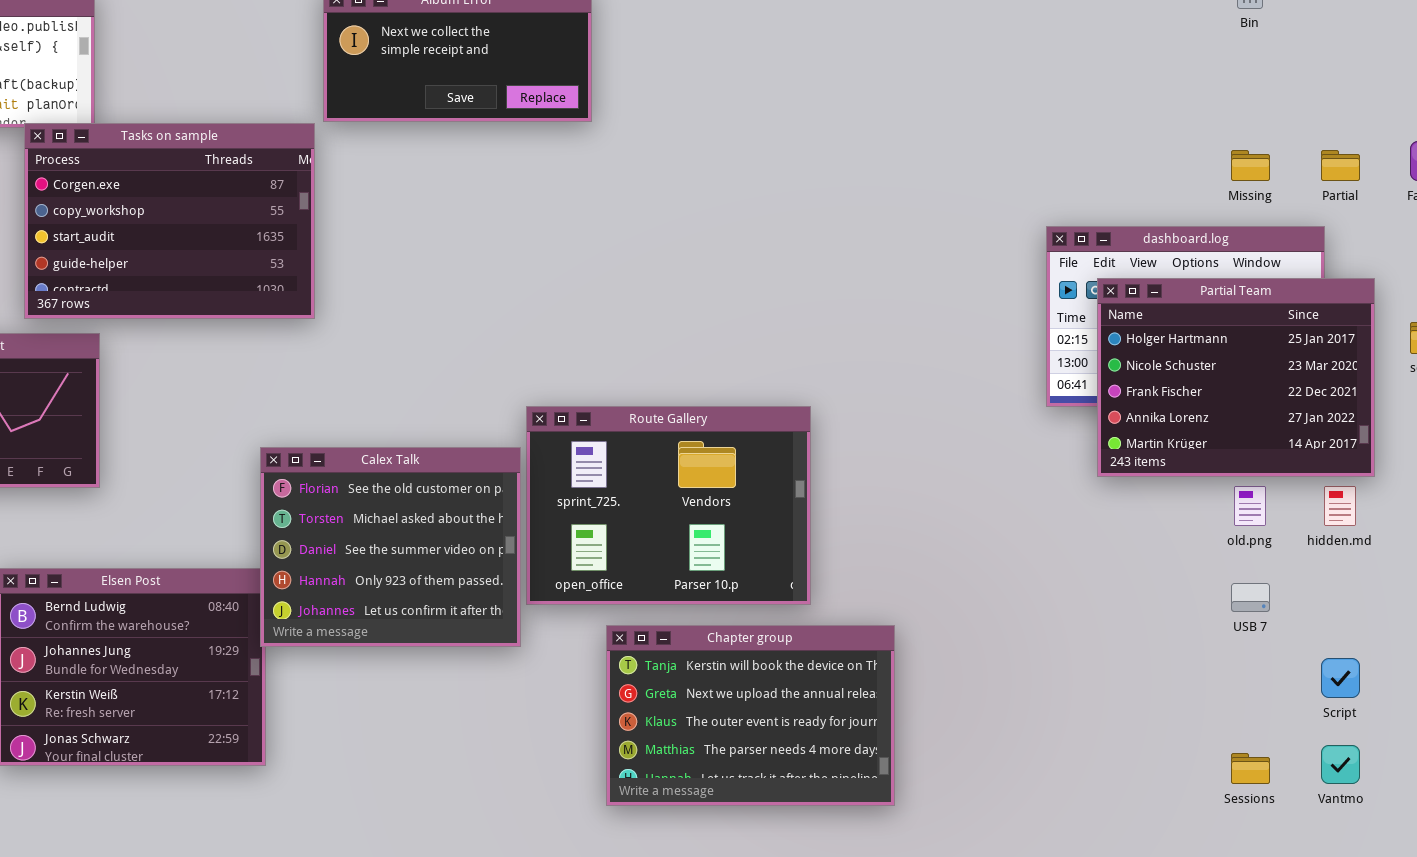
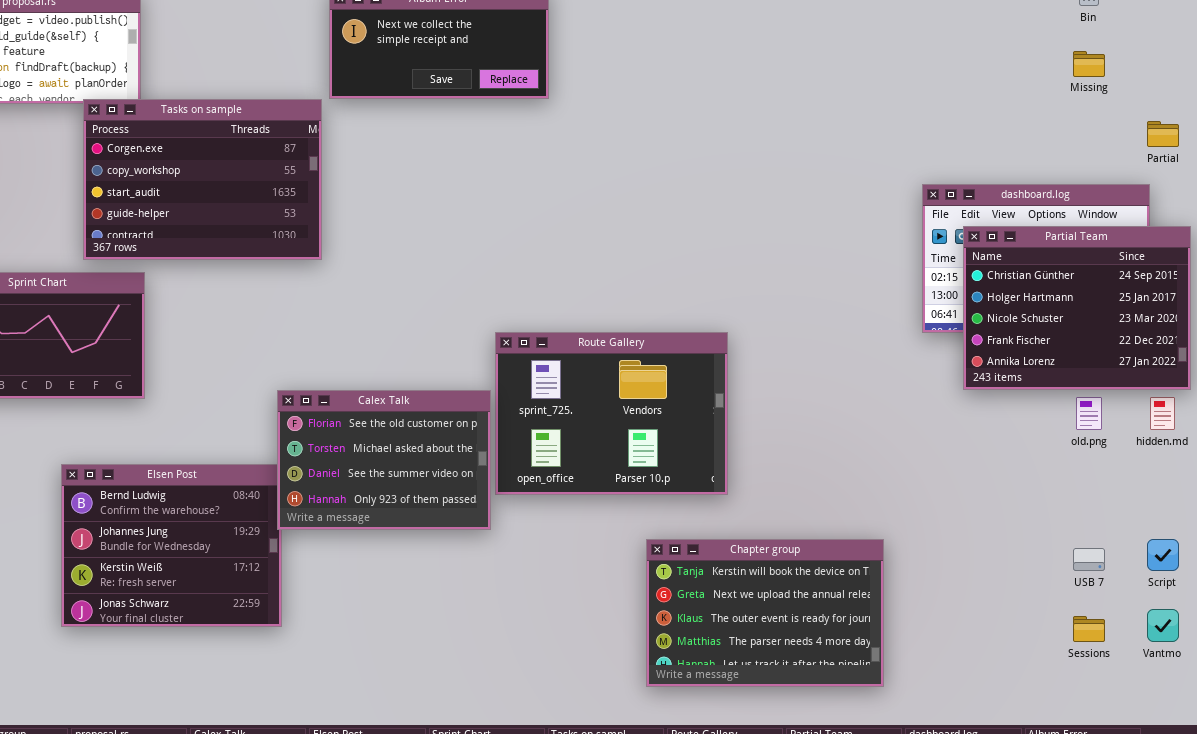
Missing: [1231,150,1270,181] -> [1073,51,1105,77], moved
Partial Team: [1097,278,1375,477] -> [963,226,1191,390], scrolled up 1 row
Calex Talk: [260,447,521,647] -> [277,390,491,530], resized
USB 7: [1231,583,1270,612] -> [1073,548,1105,571], moved
Chapter group: [606,625,895,806] -> [646,539,884,687], moved

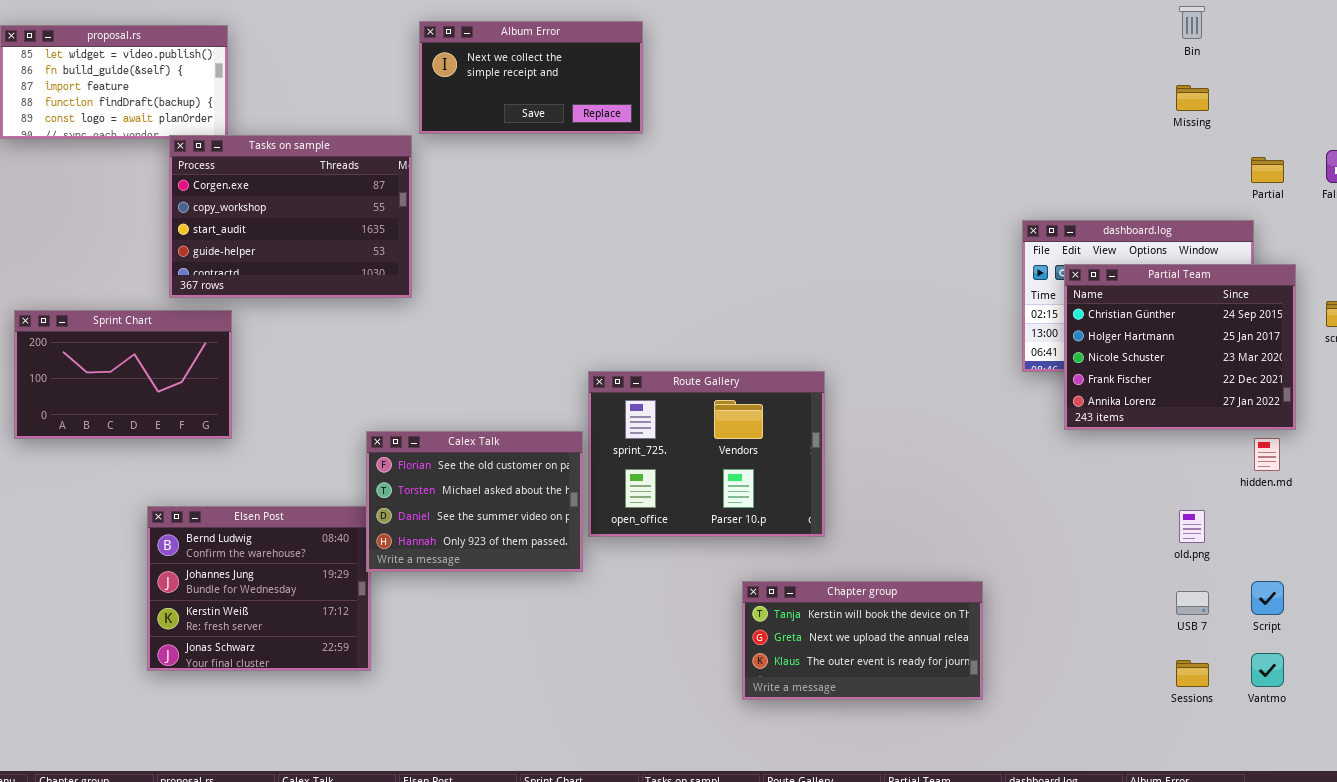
old.png: [1076,397,1102,430] -> [1179,510,1205,543], moved
Chapter group: [646,539,884,687] -> [742,581,983,700], resized

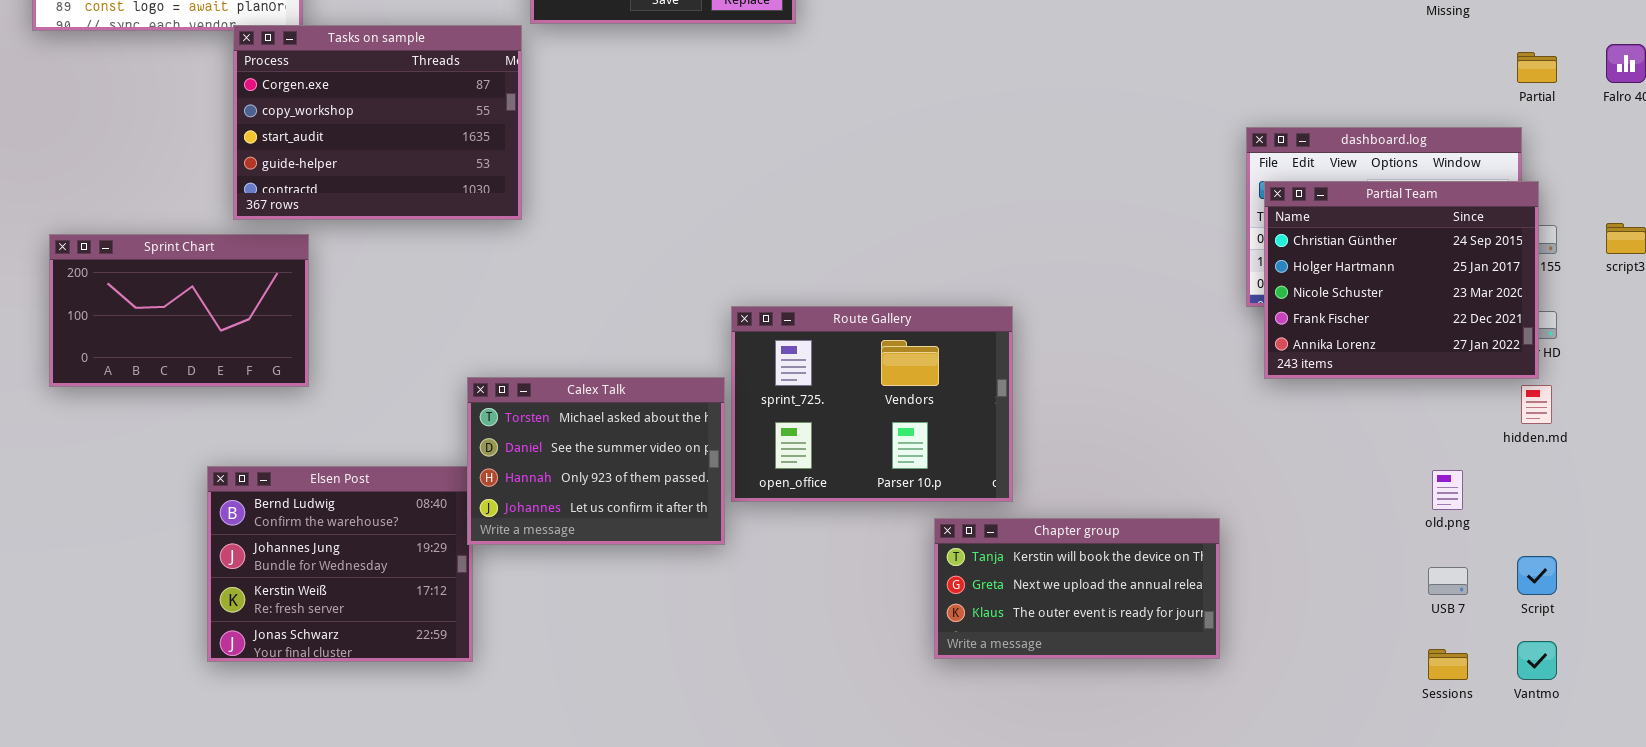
Partial Team: [1064,264,1296,430] -> [1264,181,1539,379], moved
Calex Talk: [366,431,583,572] -> [467,377,725,545], scrolled down 1 row
Chapter group: [742,581,983,700] -> [934,518,1220,659], moved

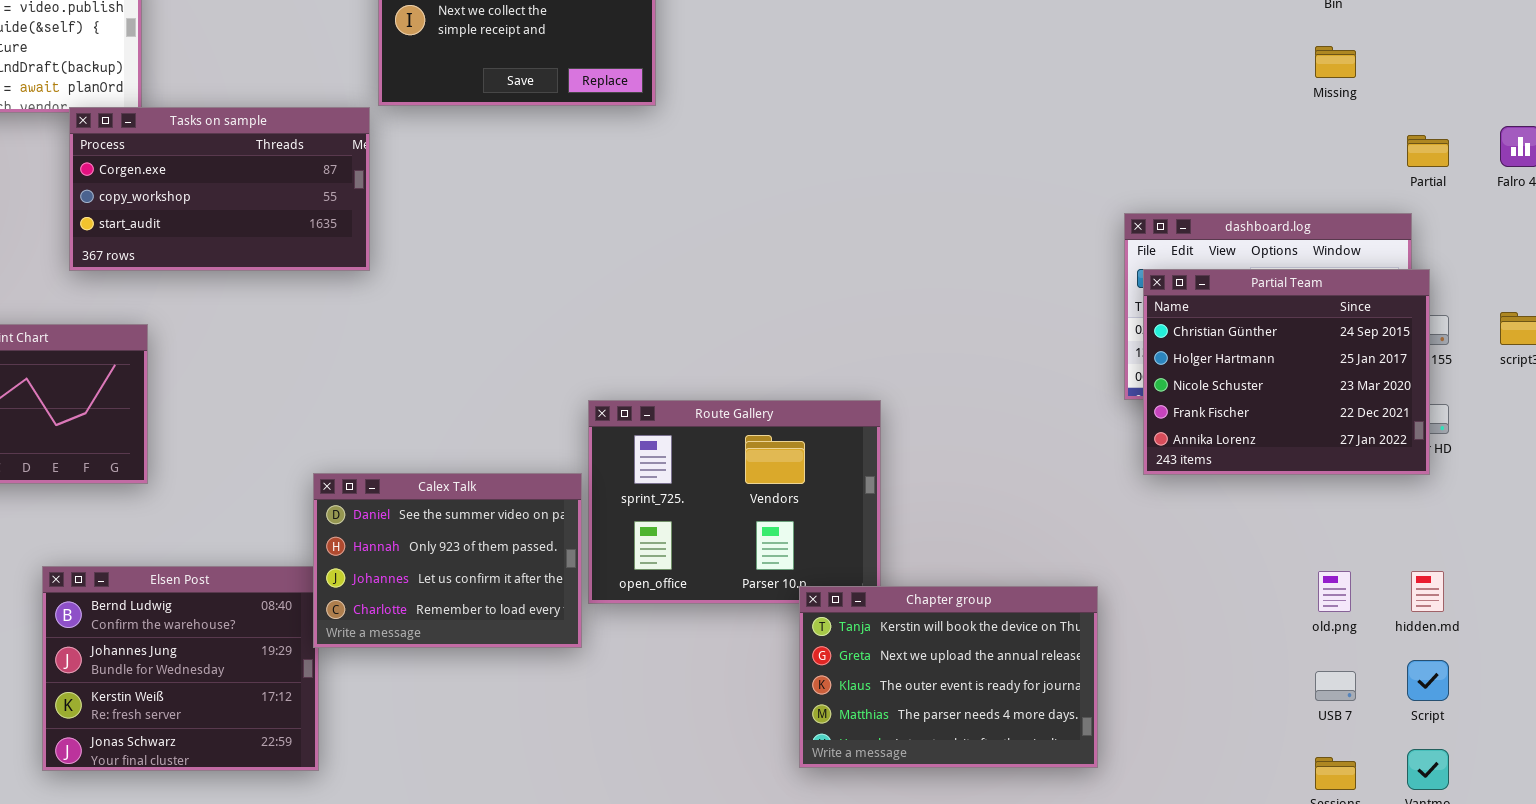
Tasks on sample: [233,25,522,220] -> [69,107,370,271], resized
Calex Talk: [467,377,725,545] -> [313,473,582,648], scrolled down 1 row
hidden.md: [1521,385,1552,424] -> [1411,571,1444,612], moved
Chapter group: [934,518,1220,659] -> [799,586,1098,768], resized

